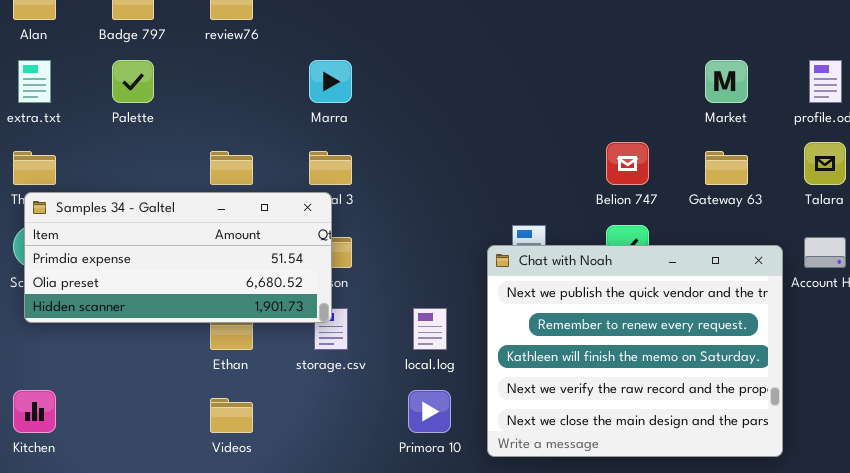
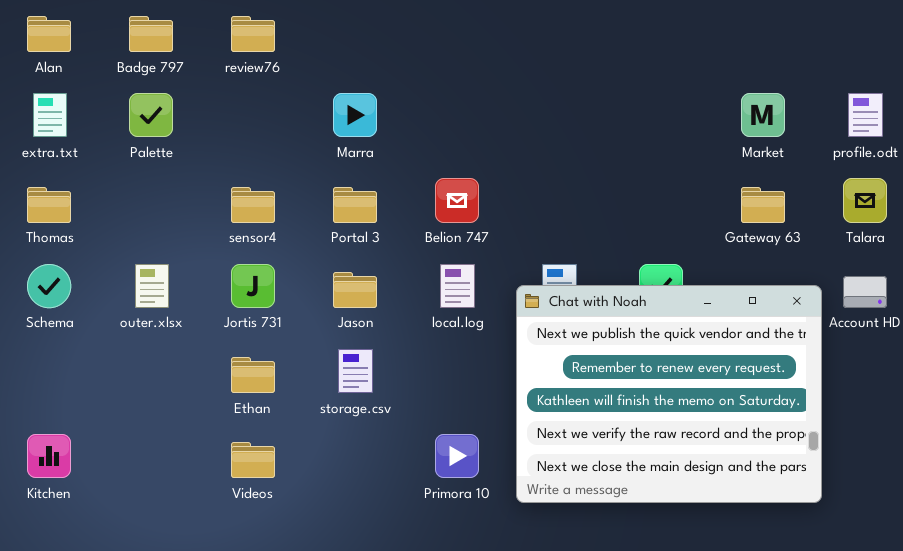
Belion 747: [606,142,649,185] -> [435,178,479,223], moved
Samples 34 - Galtel: [24,192,332,323] -> none, closed
local.log: [413,308,447,350] -> [440,264,475,308], moved

